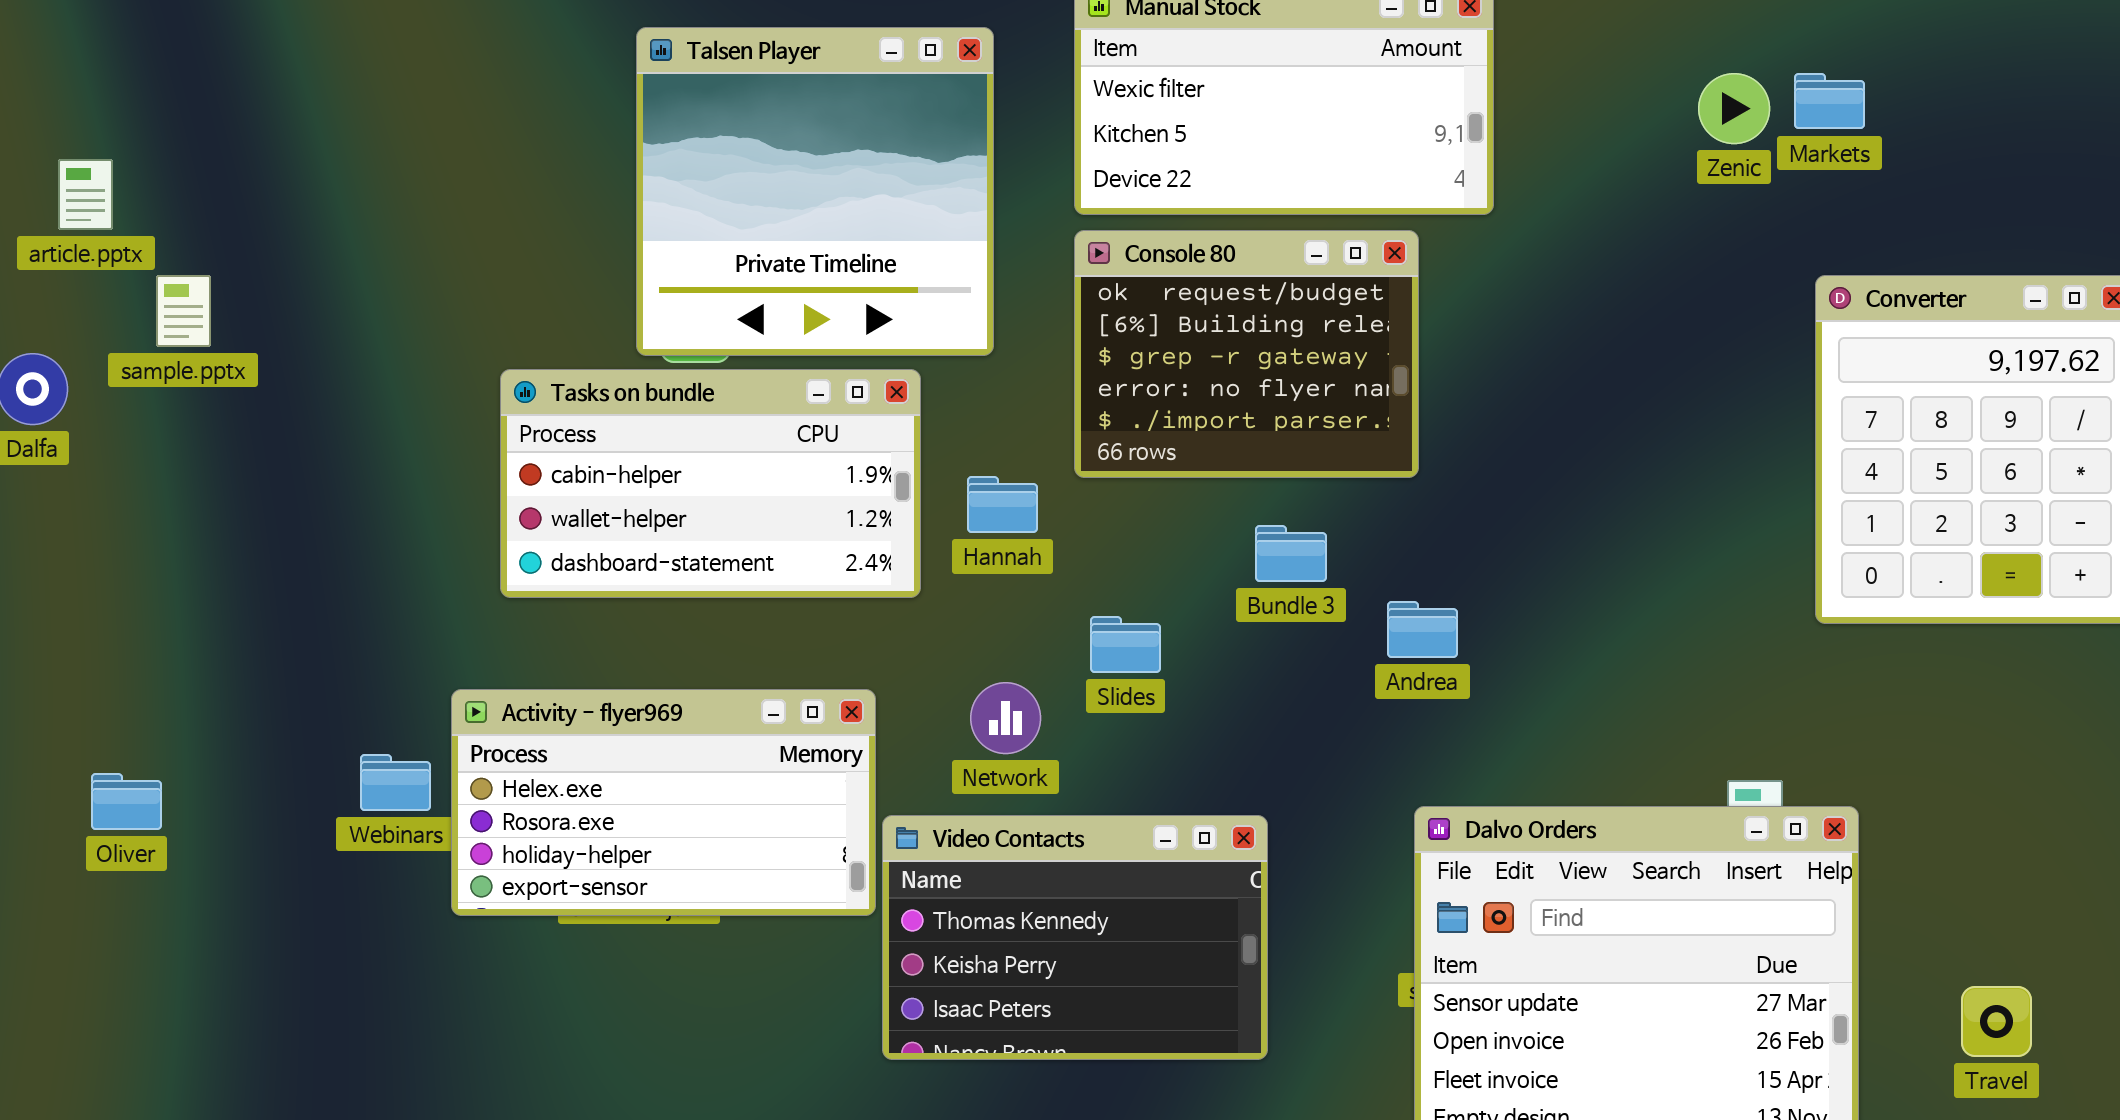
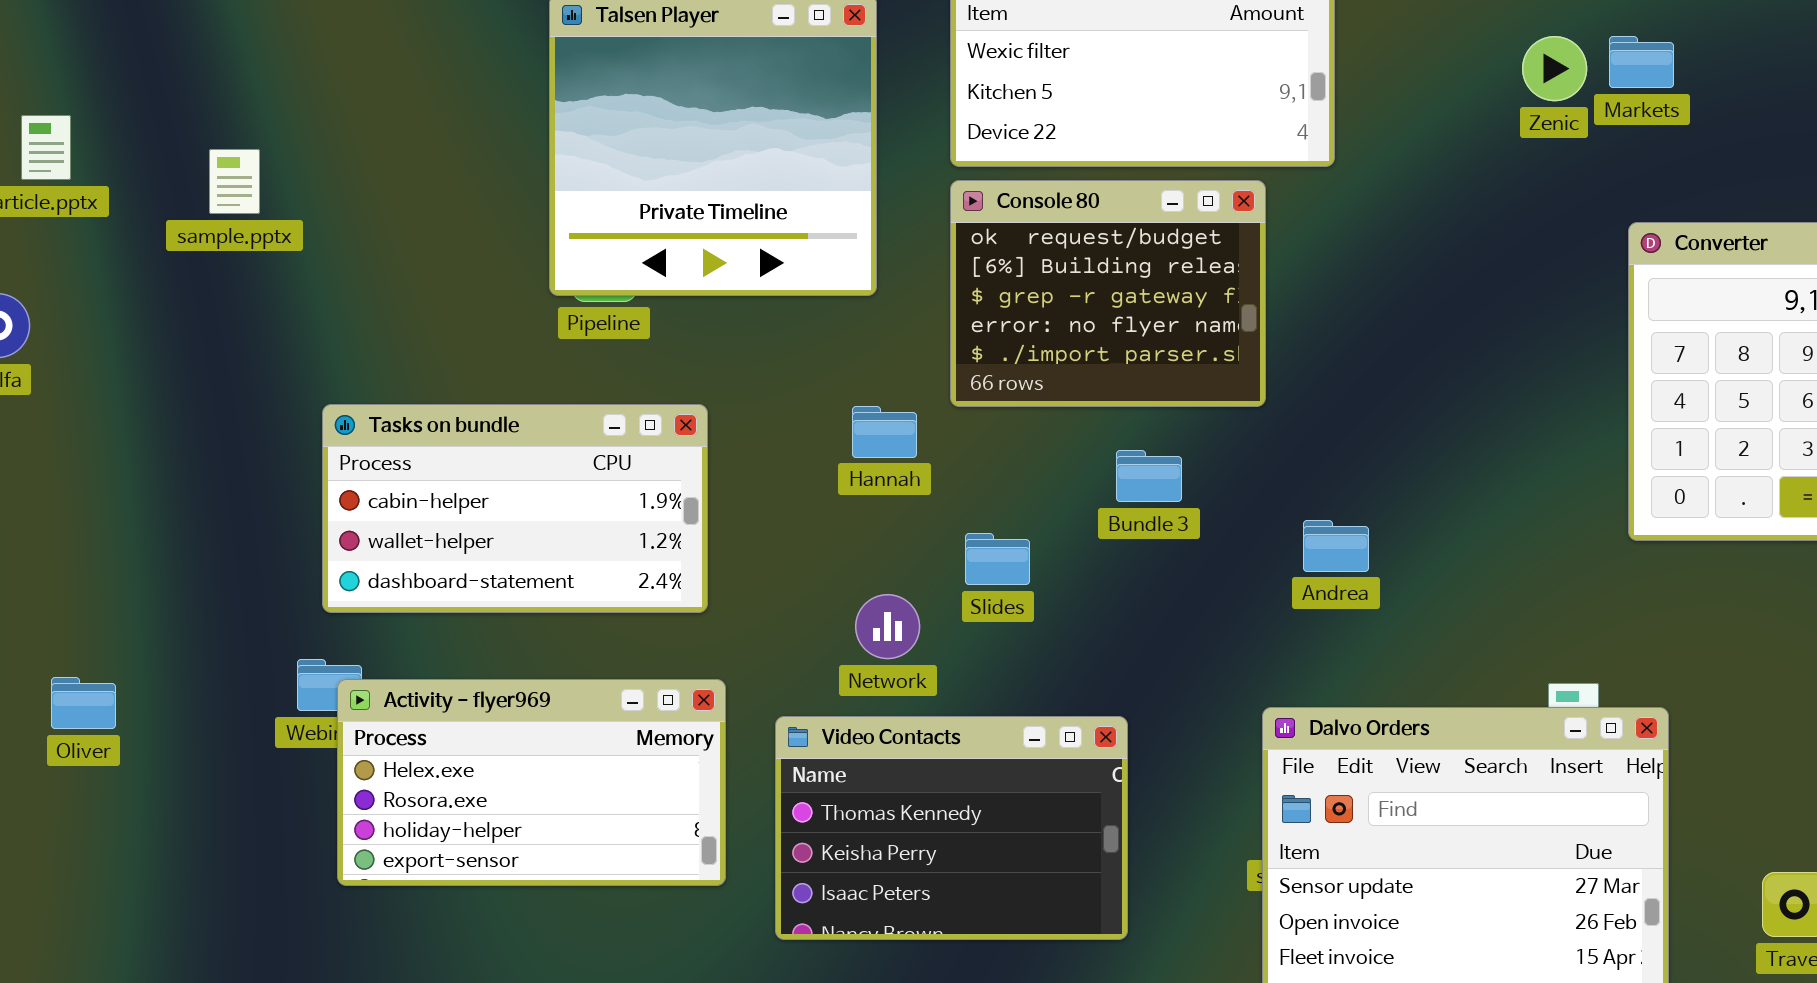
sample.pptx: [156,275,211,347] -> [209,149,260,214], moved
Tasks on bundle: [500,369,921,598] -> [322,404,708,613], moved
Andrea: [1387,601,1458,658] -> [1303,520,1369,572], moved
Activity - flyer969: [451,689,876,916] -> [337,679,726,886], moved

